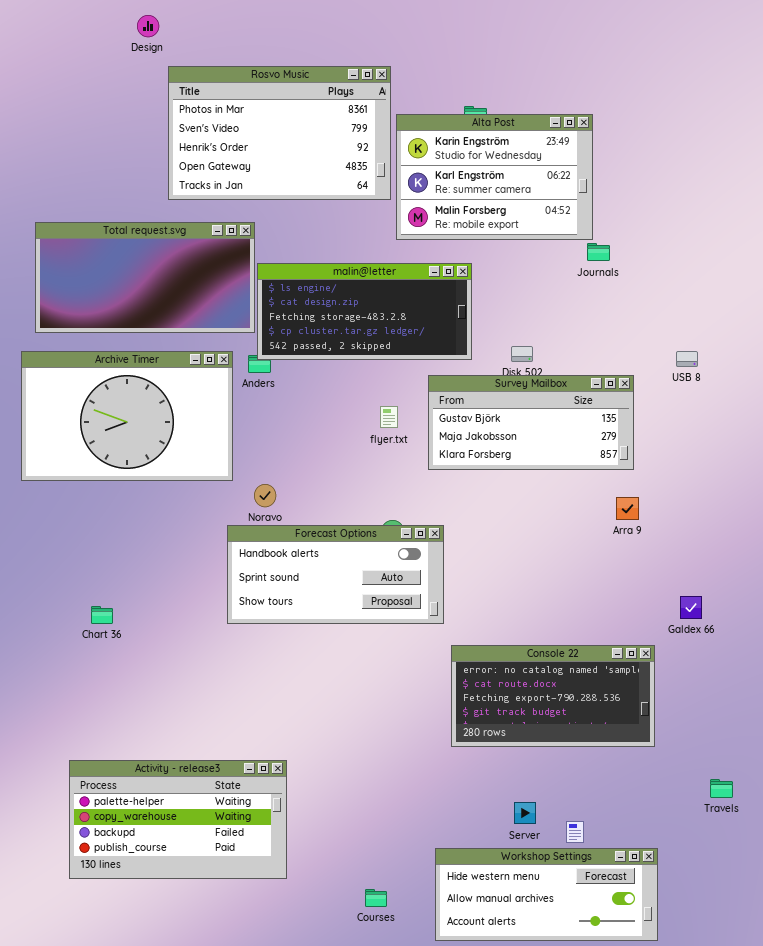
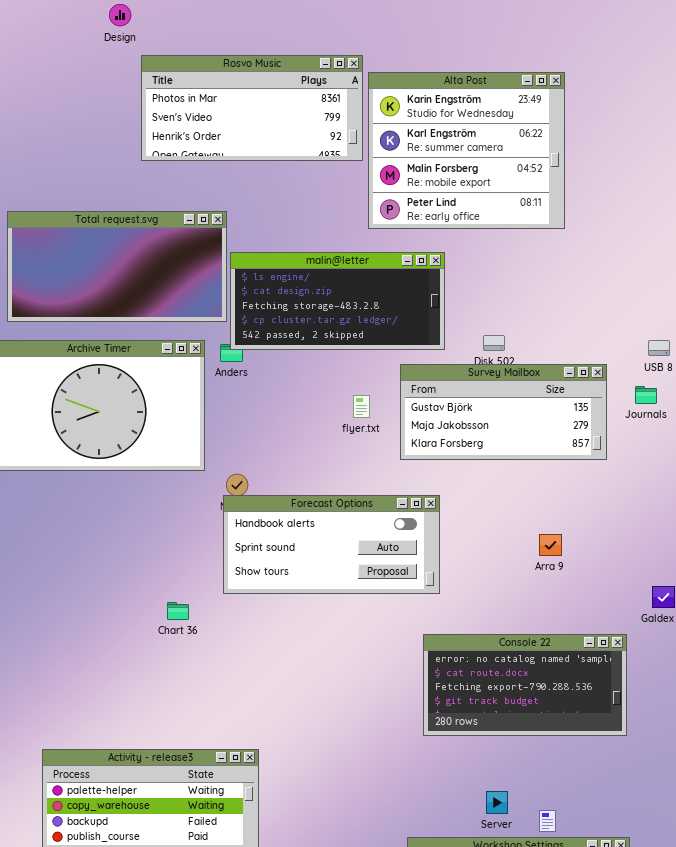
Rosvo Music: [168,66,391,200] -> [141,55,363,161], resized
Alta Post: [396,114,593,240] -> [368,72,565,229], resized
Journals: [587,243,610,261] -> [635,386,657,404], moved
Arra 9: [616,497,639,520] -> [539,534,562,556], moved
Forecast Options: [227,525,444,624] -> [223,495,440,594], moved
Chart 36: [91,606,113,624] -> [167,602,189,620], moved

